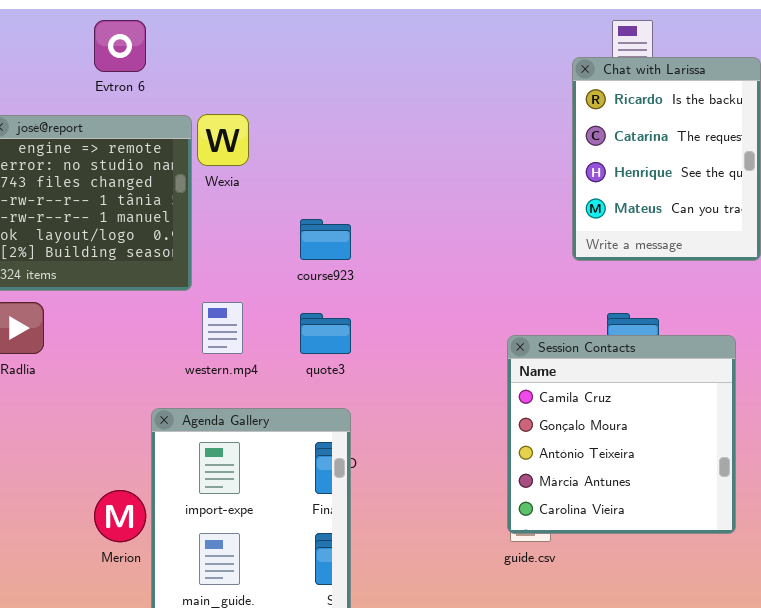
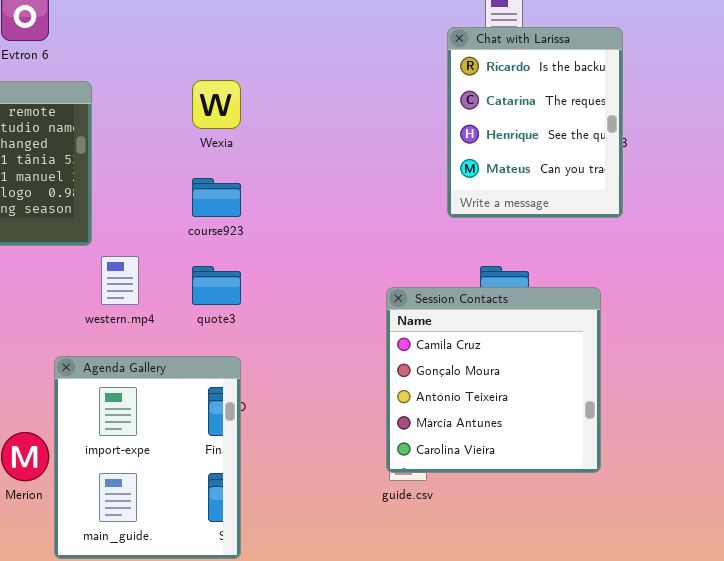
Wexia: [197,114,249,166] -> [192,80,241,129], moved

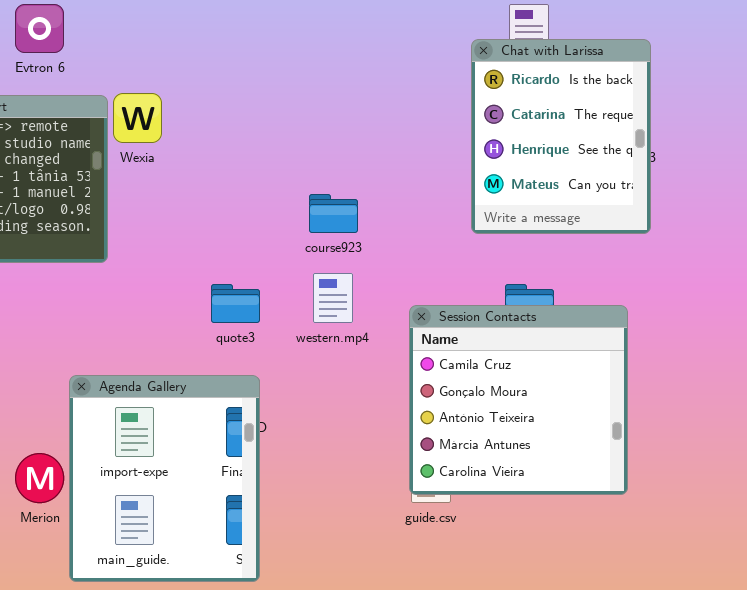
Wexia: [192,80,241,129] -> [113,93,162,143], moved
course923: [192,178,241,217] -> [309,194,358,233], moved
western.mp4: [101,256,139,305] -> [313,273,353,323], moved

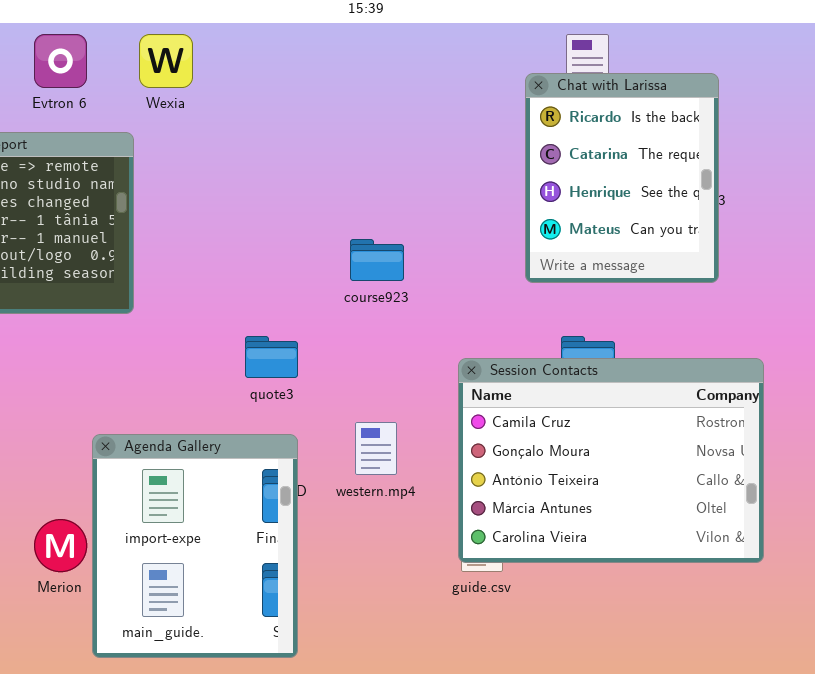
Wexia: [113,93,162,143] -> [139,34,193,88], moved
western.mp4: [313,273,353,323] -> [355,422,397,475], moved
Session Contacts: [409,305,628,495] -> [458,358,764,563], resized

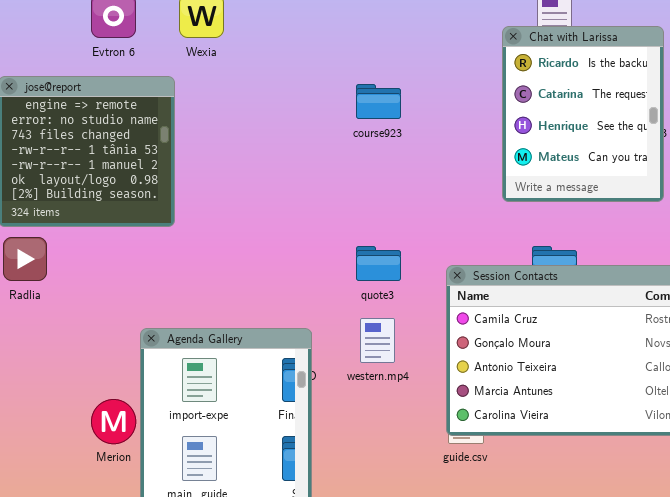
course923: [350,239,404,281] -> [356,84,401,119], moved
quote3: [245,336,298,378] -> [356,246,401,281], moved

